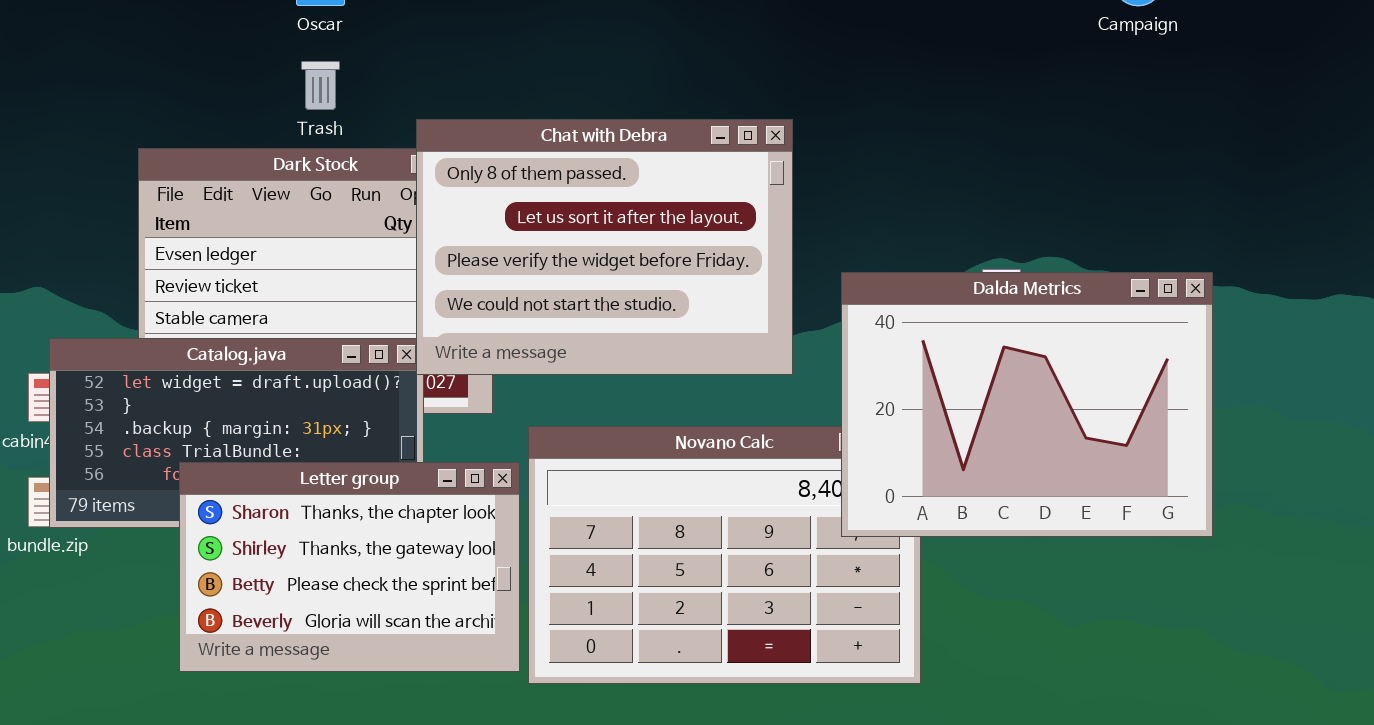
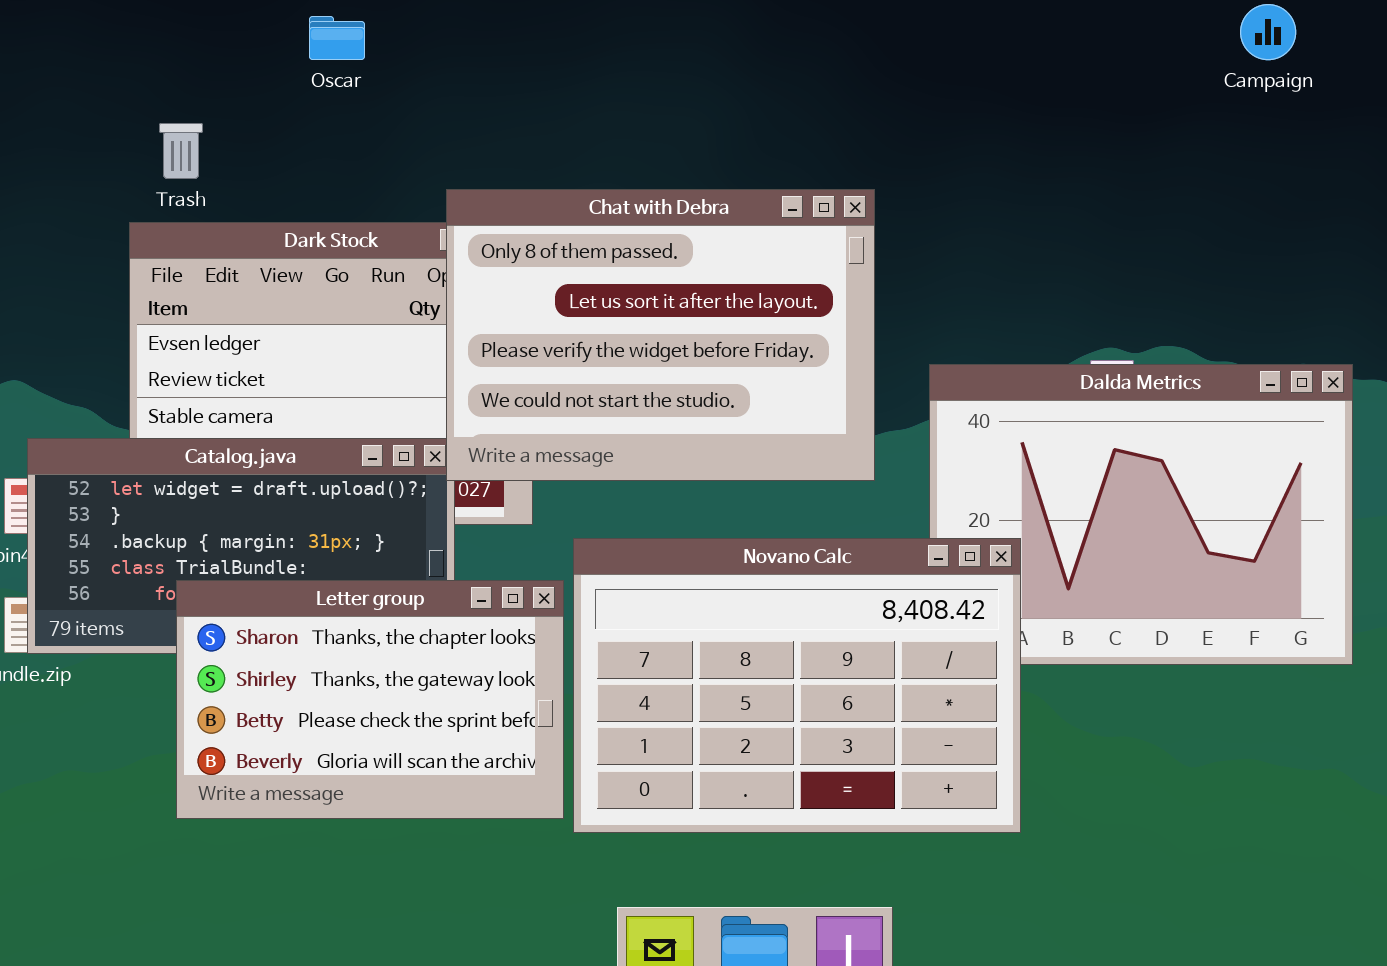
Trash: [301,61,340,110] -> [159,123,203,179], moved
Novano Calc: [528,426,921,684] -> [573,538,1021,833], raised

